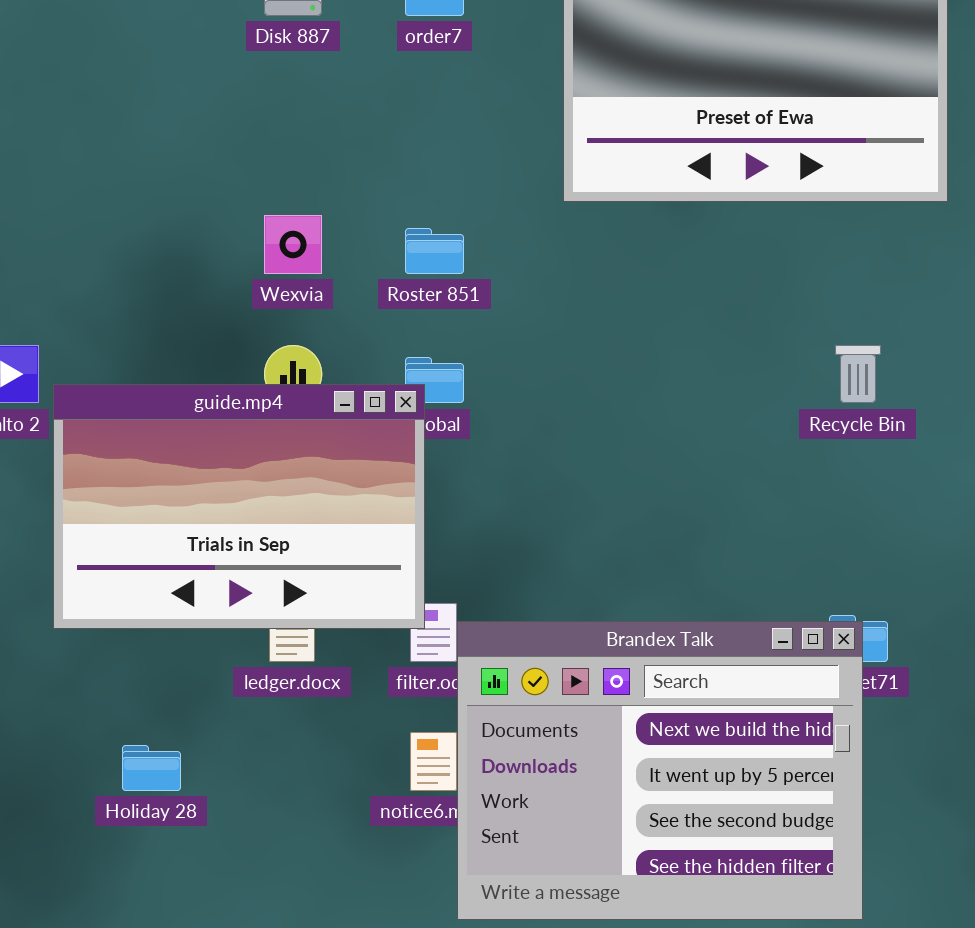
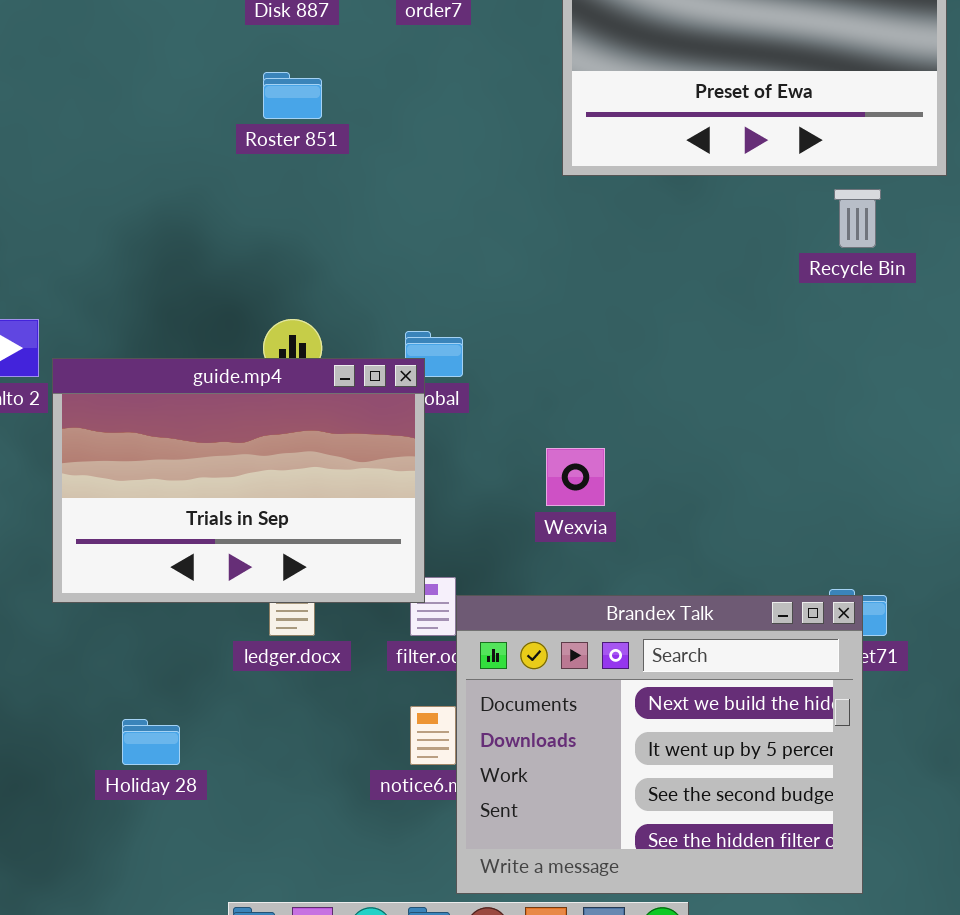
Wexvia: [264,215,322,274] -> [546,448,605,506], moved
Roster 851: [405,228,464,274] -> [263,72,322,119], moved
Recycle Bin: [835,345,881,403] -> [834,189,881,248], moved

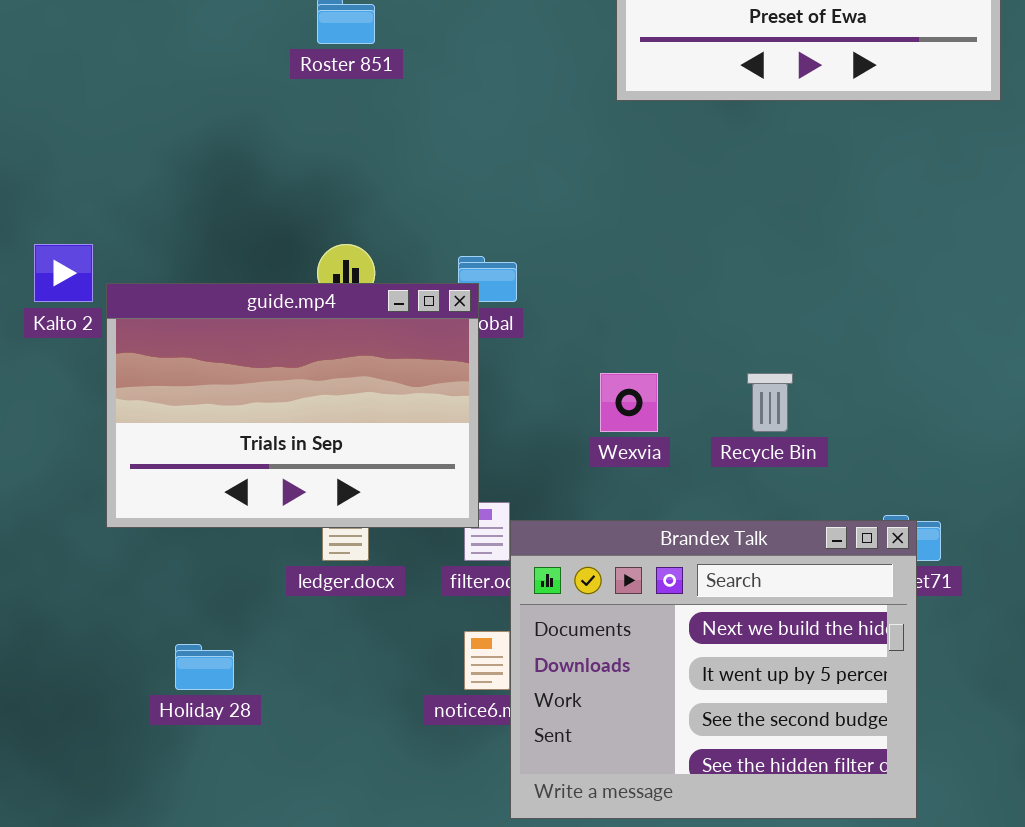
Recycle Bin: [834,189,881,248] -> [747,373,793,432], moved

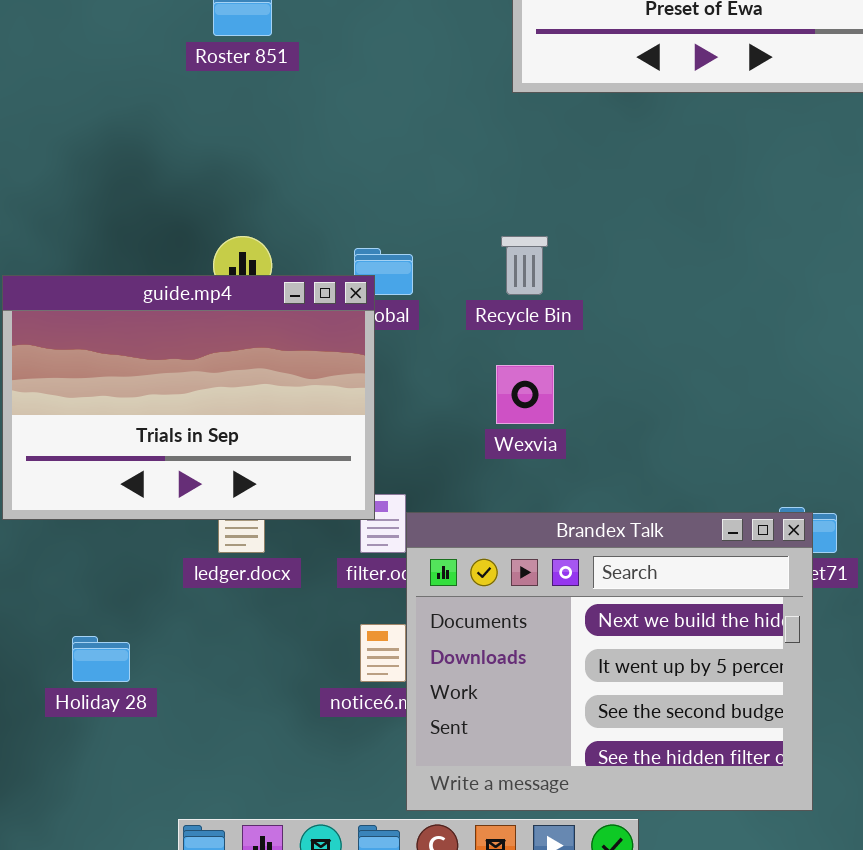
Recycle Bin: [747,373,793,432] -> [501,236,548,295], moved

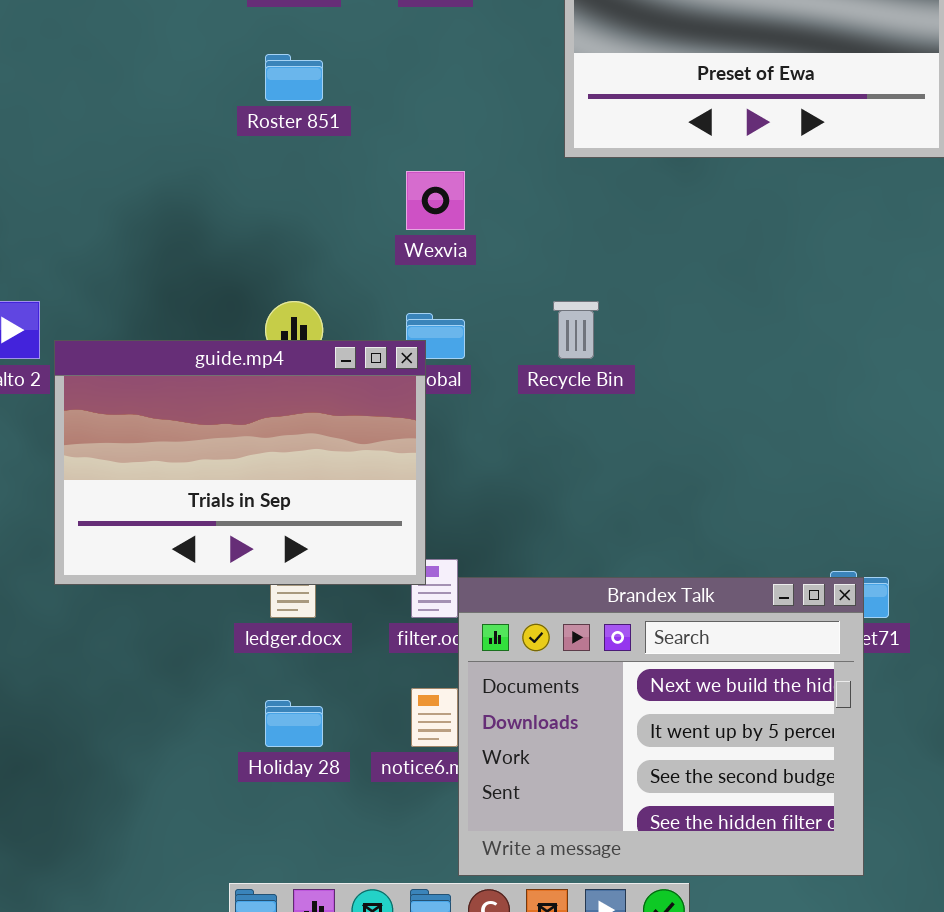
Wexvia: [496,365,554,424] -> [406,171,465,230], moved
Holiday 28: [72,636,130,682] -> [265,700,323,747], moved

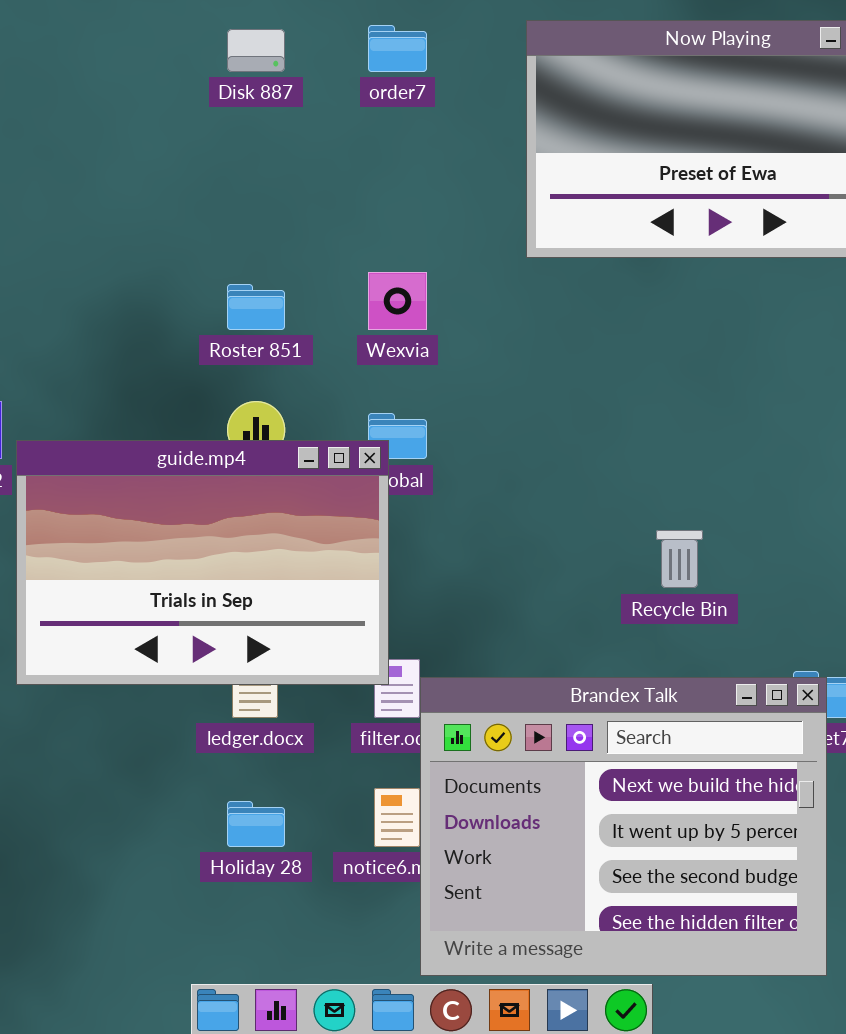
Roster 851: [265,54,323,101] -> [227,284,285,330], moved
Recycle Bin: [553,301,599,359] -> [656,530,703,588], moved

